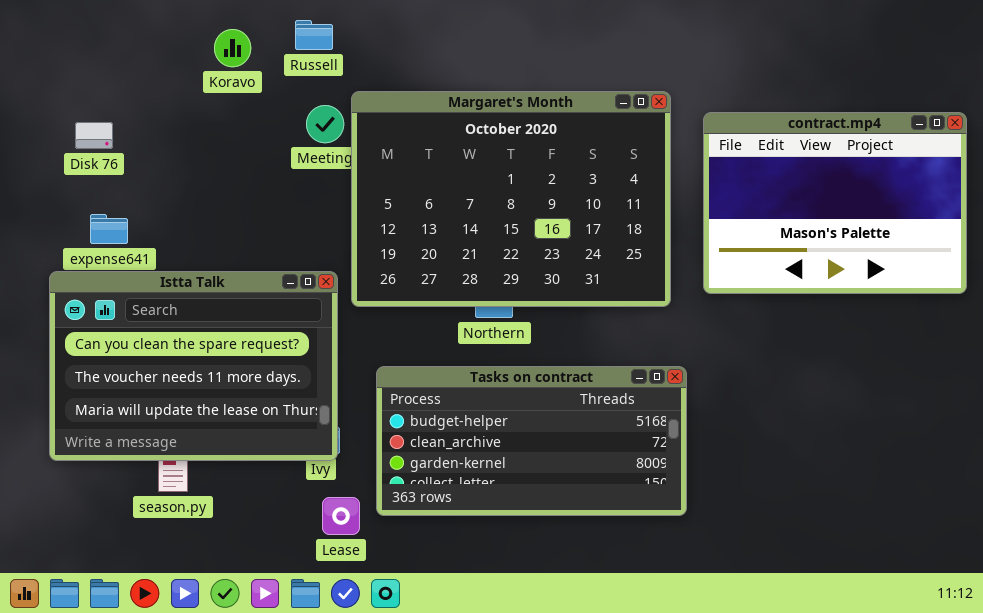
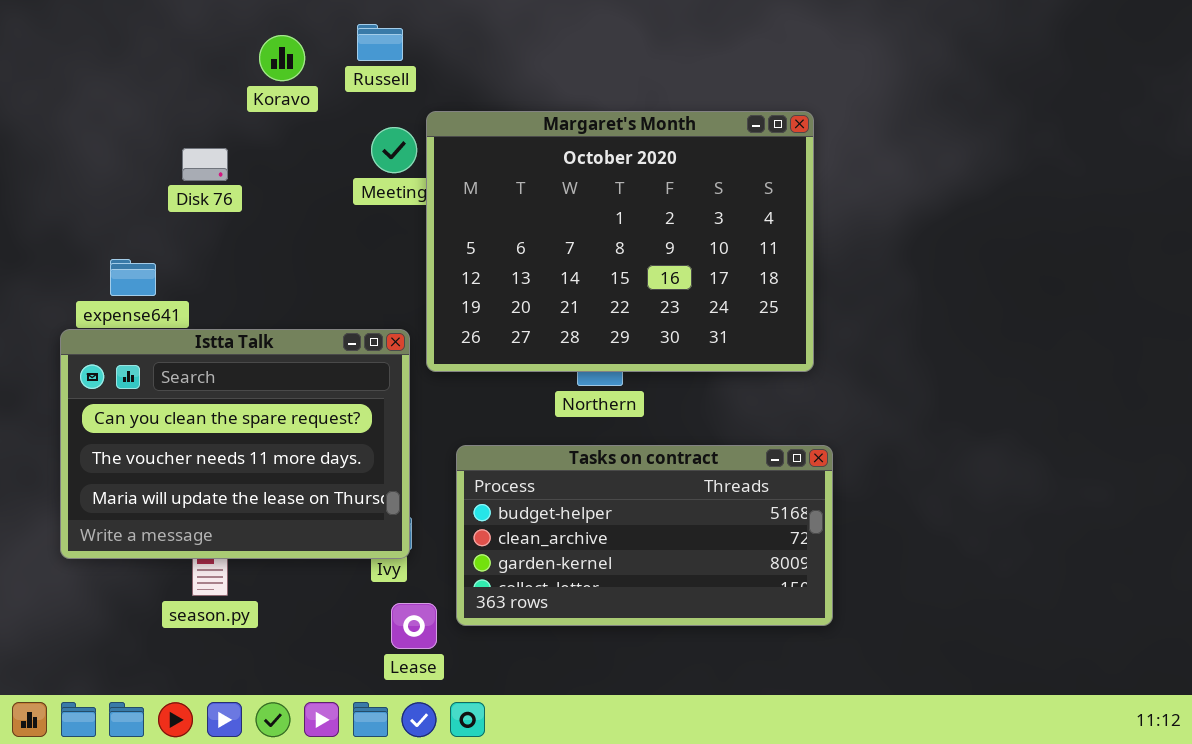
contract.mp4: [703,112,967,294] -> none, closed
Disk 76: [75,122,113,149] -> [182,148,228,181], moved

